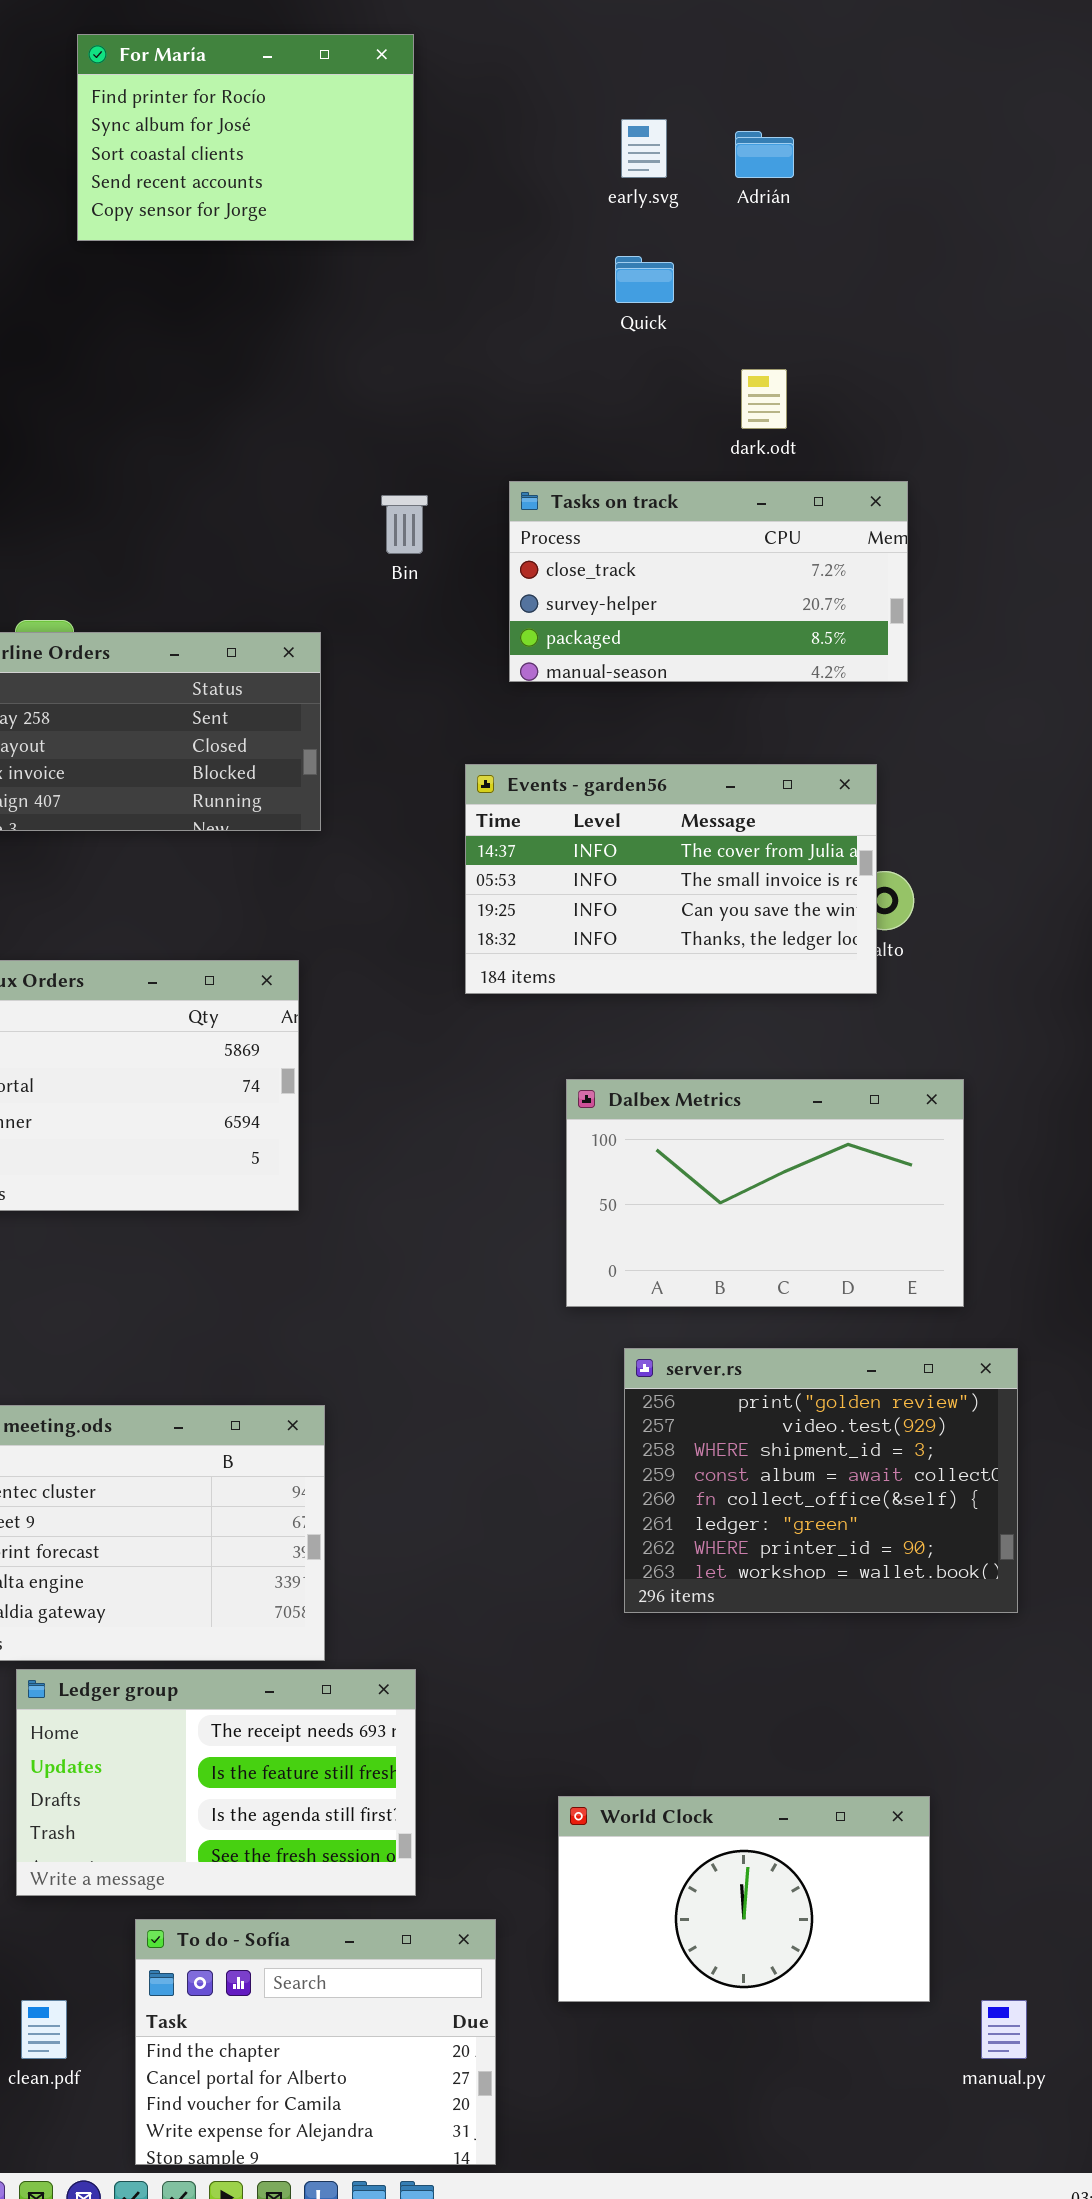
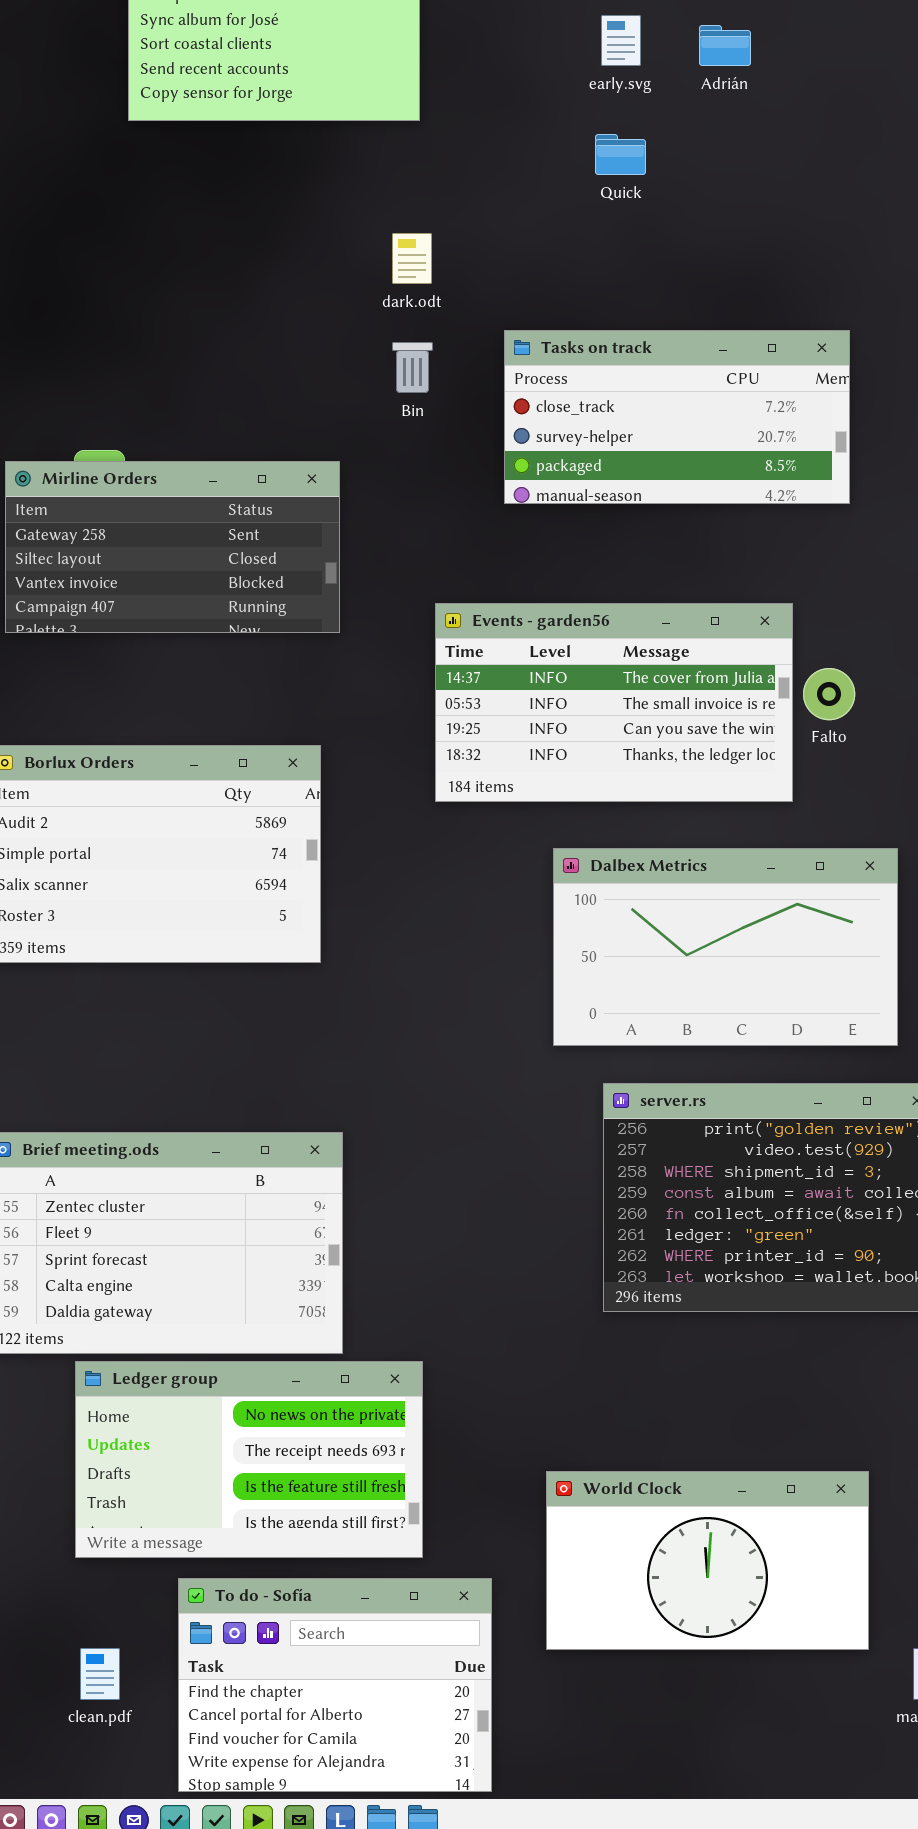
dark.odt: [741,369,787,429] -> [392,233,432,284], moved
Events - garden56: [465,764,877,994] -> [435,603,793,802], moved
Ledger group: [16,1669,416,1896] -> [75,1361,423,1558], scrolled up 1 row

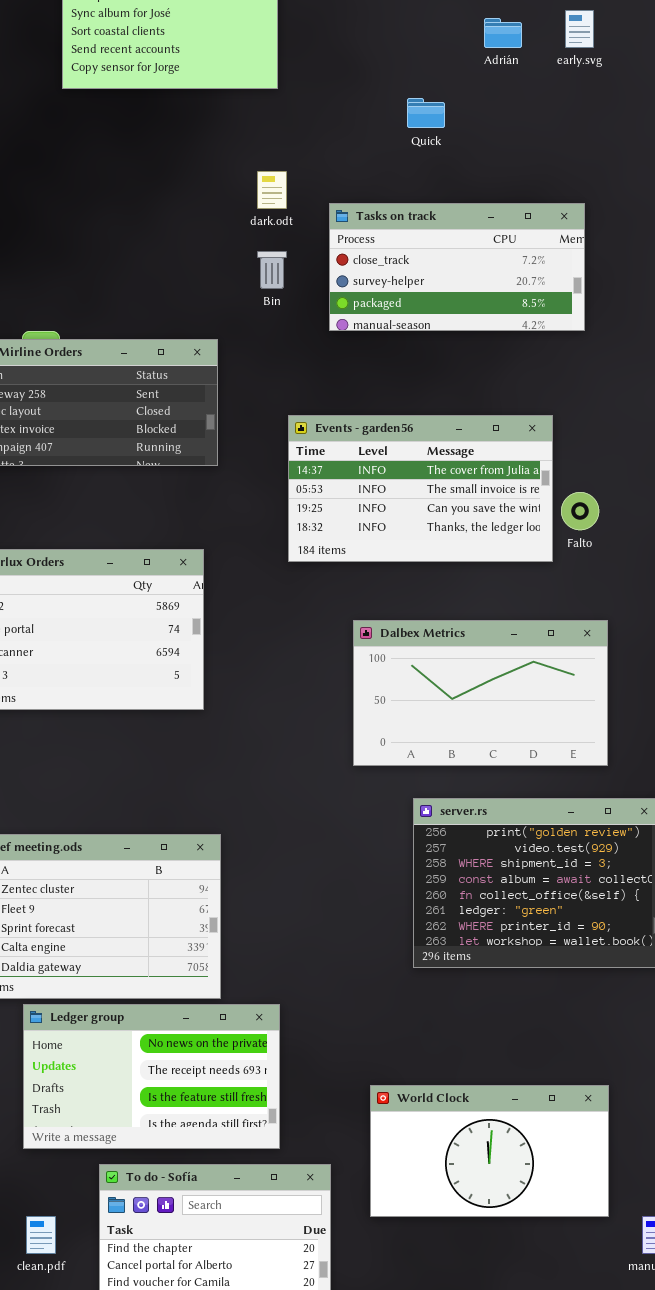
early.svg: [601,15,641,66] -> [565,10,594,48], moved
Tasks on track: [504,330,850,504] -> [329,203,585,331], moved
Events - garden56: [435,603,793,802] -> [288,415,553,562], moved
Dalbex Metrics: [553,848,898,1046] -> [353,620,608,766], moved

